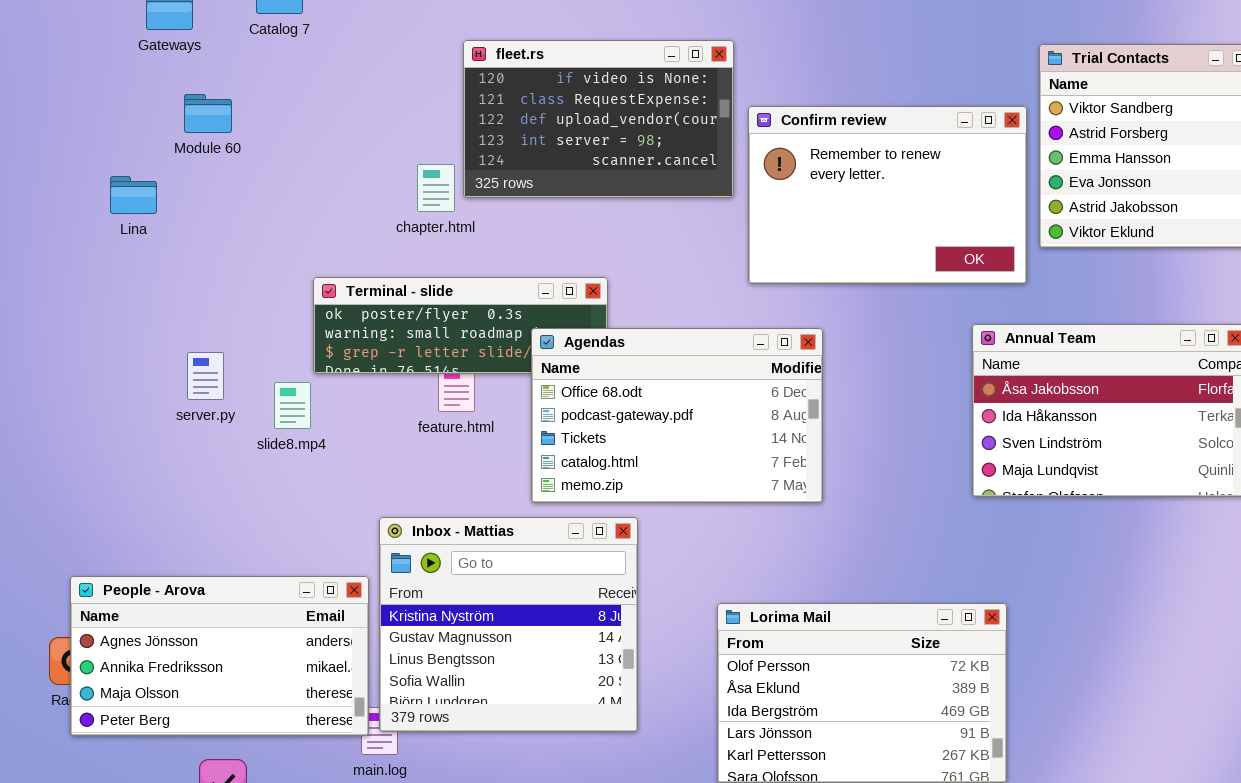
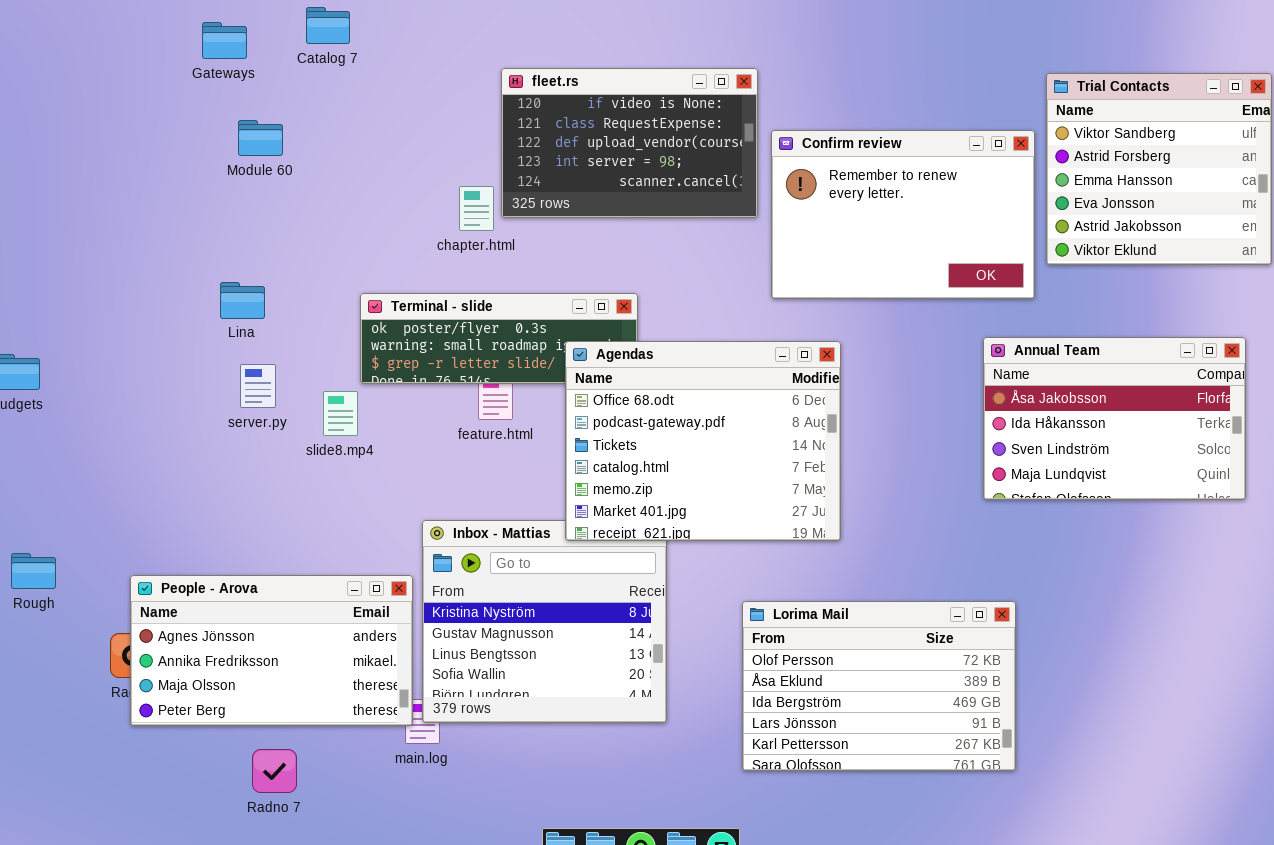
Lina: [110,176,157,214] -> [220,282,265,319], moved
Agendas: [531,328,823,503] -> [565,341,841,541], resized

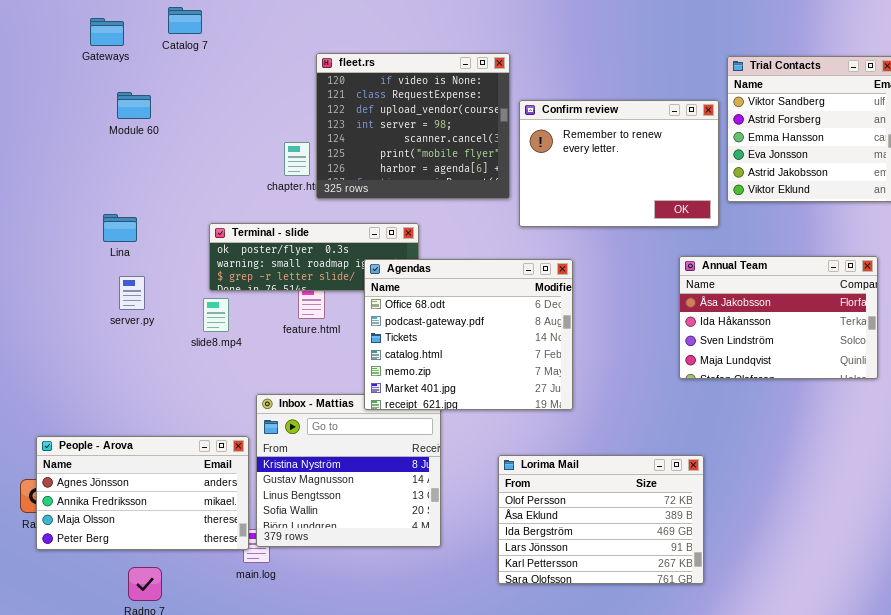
fleet.rs: [501,68,758,218] -> [316,53,510,199], resized
slide8.mp4: [323,391,358,436] -> [203,298,229,332], moved

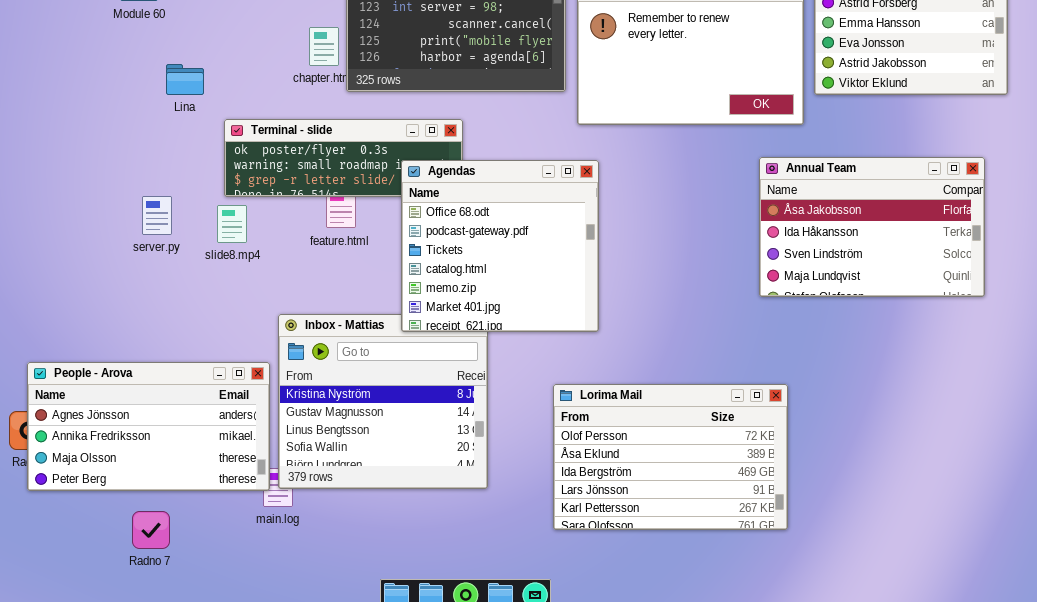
Lina: [103,214,137,242] -> [166,64,204,95], moved
Agendas: [364,259,573,410] -> [401,160,599,332], resized
server.py: [119,276,145,310] -> [142,196,172,235], moved

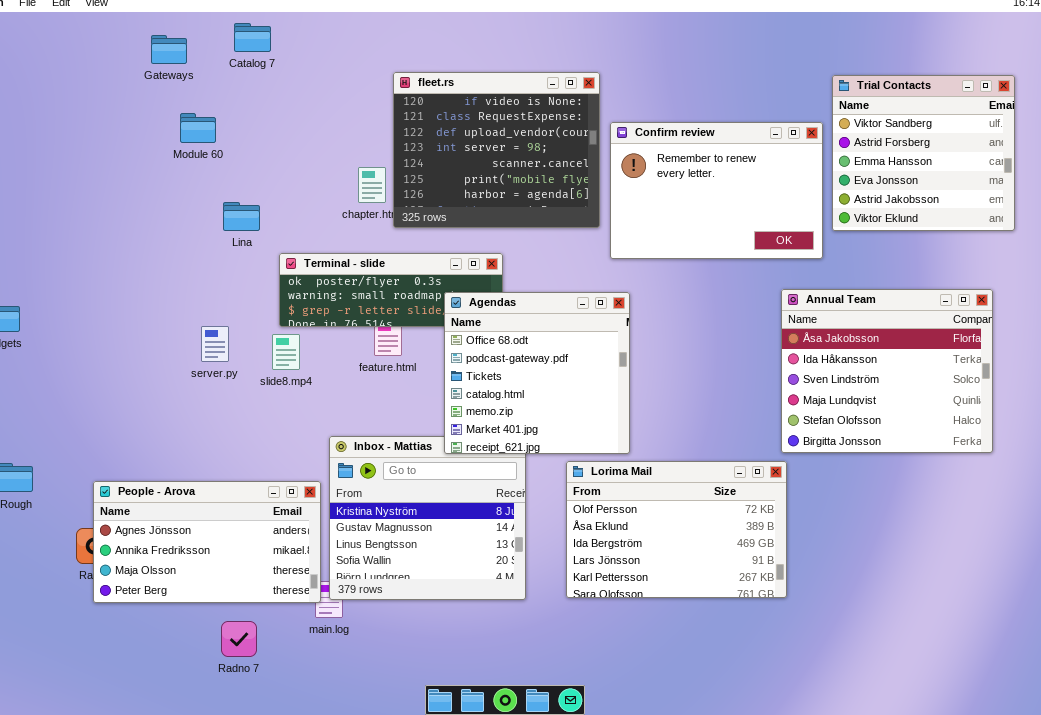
Annual Team: [759,157,985,297] -> [781,289,993,453], resized
Lorima Mail: [553,384,788,530] -> [566,461,787,598], moved
Radno 7: [132,511,170,549] -> [221,621,257,657], moved

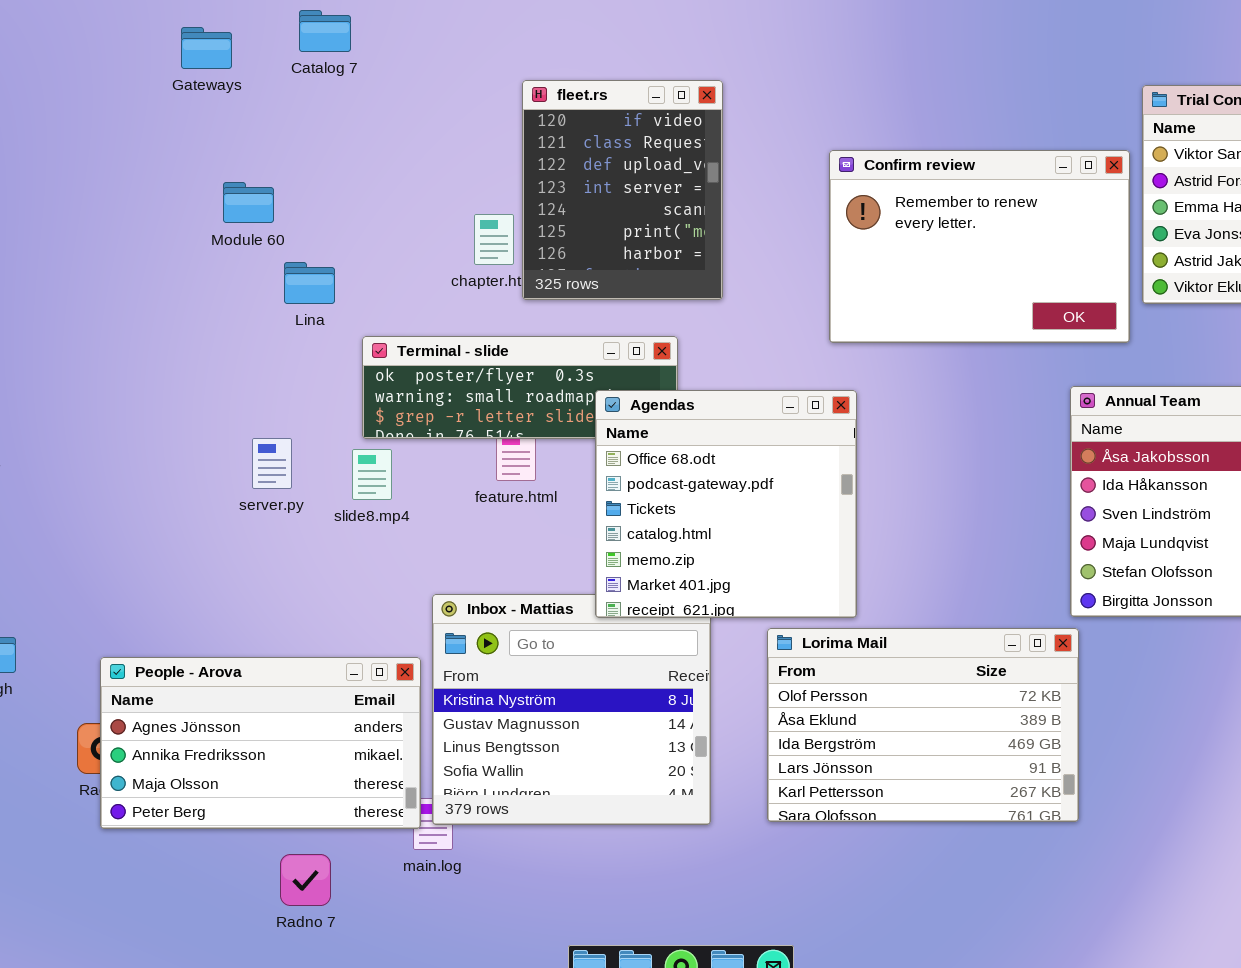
fleet.rs: [393,72,600,228] -> [522,80,723,300], resized
Module 60: [180,113,216,143] -> [223,182,274,223], moved

